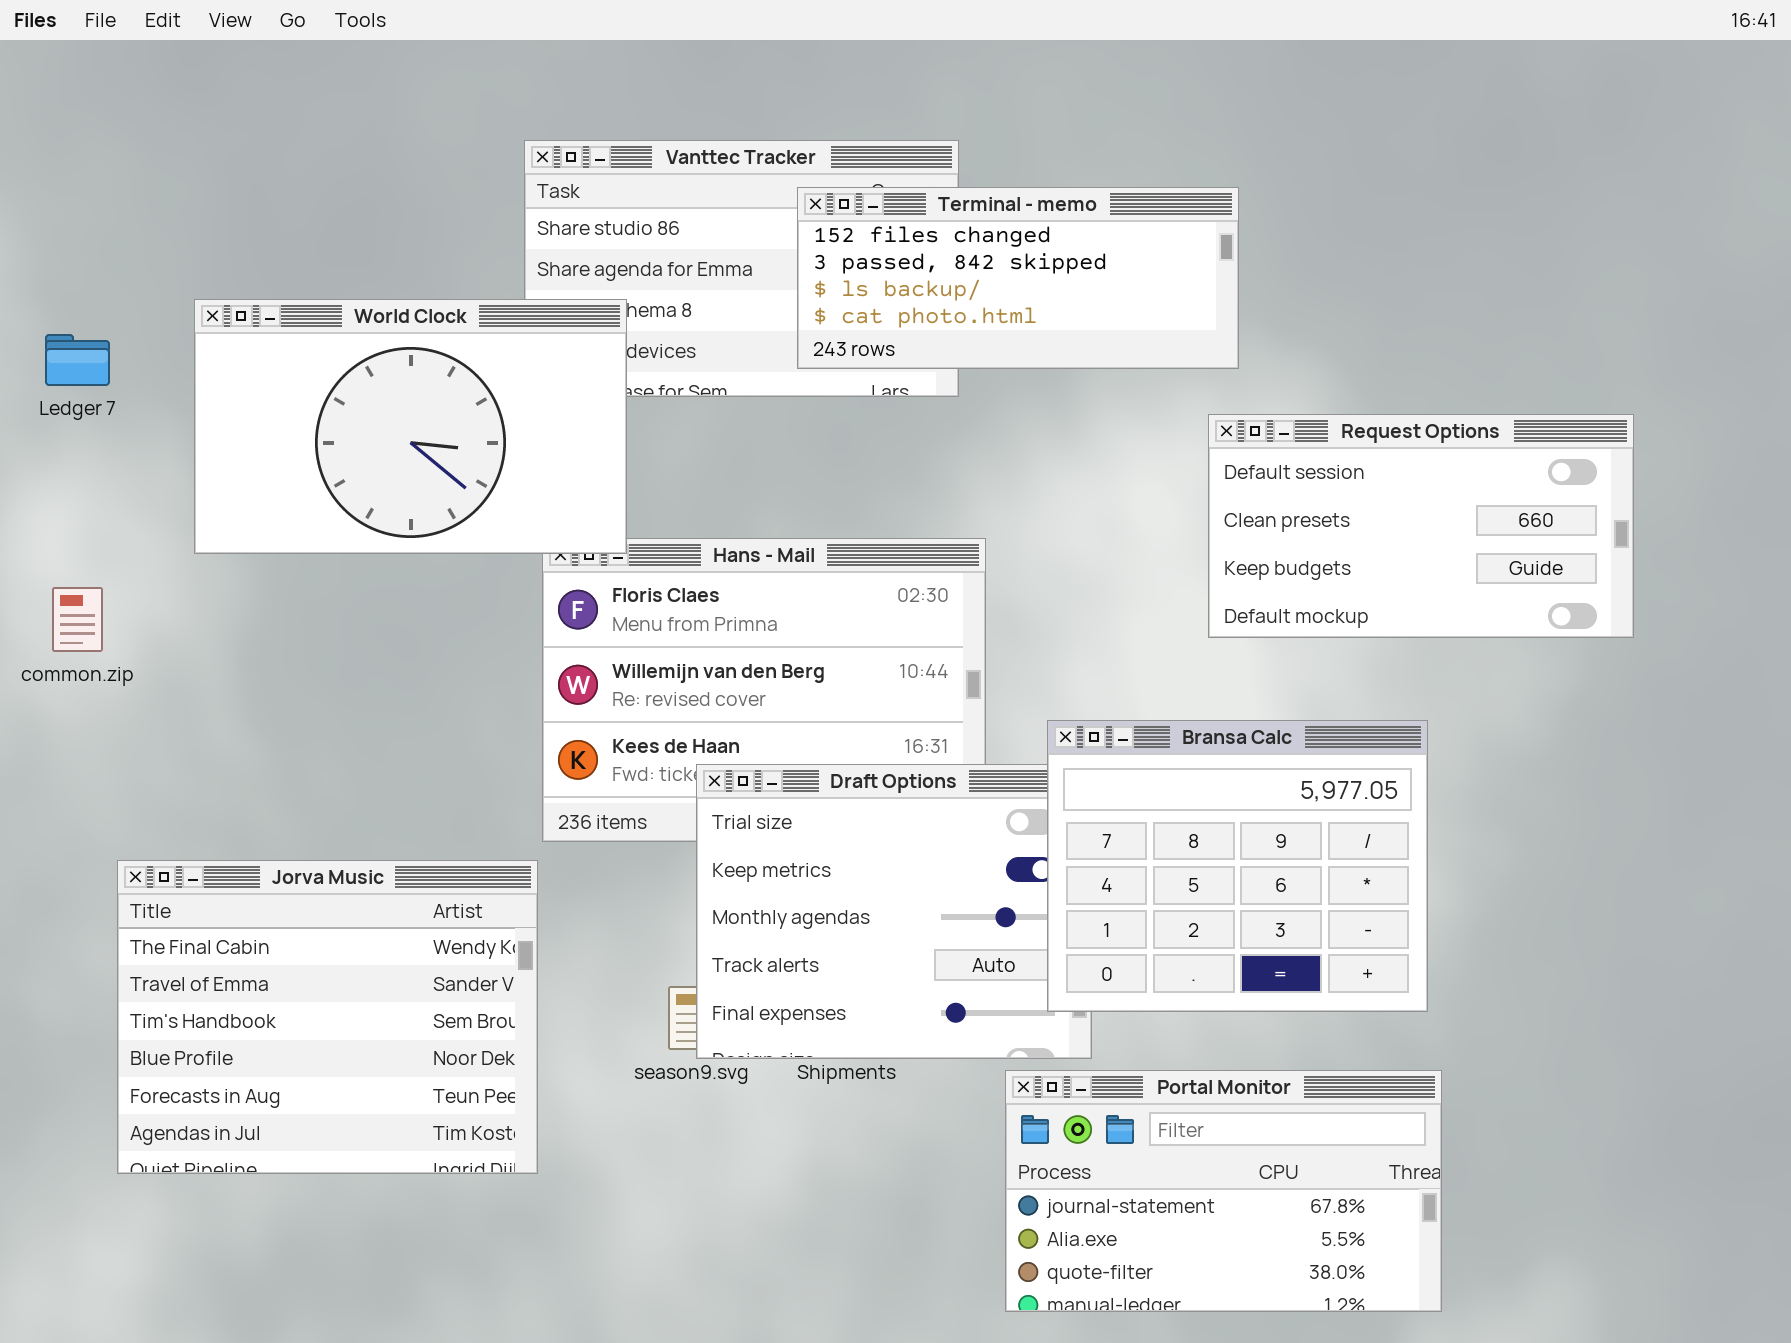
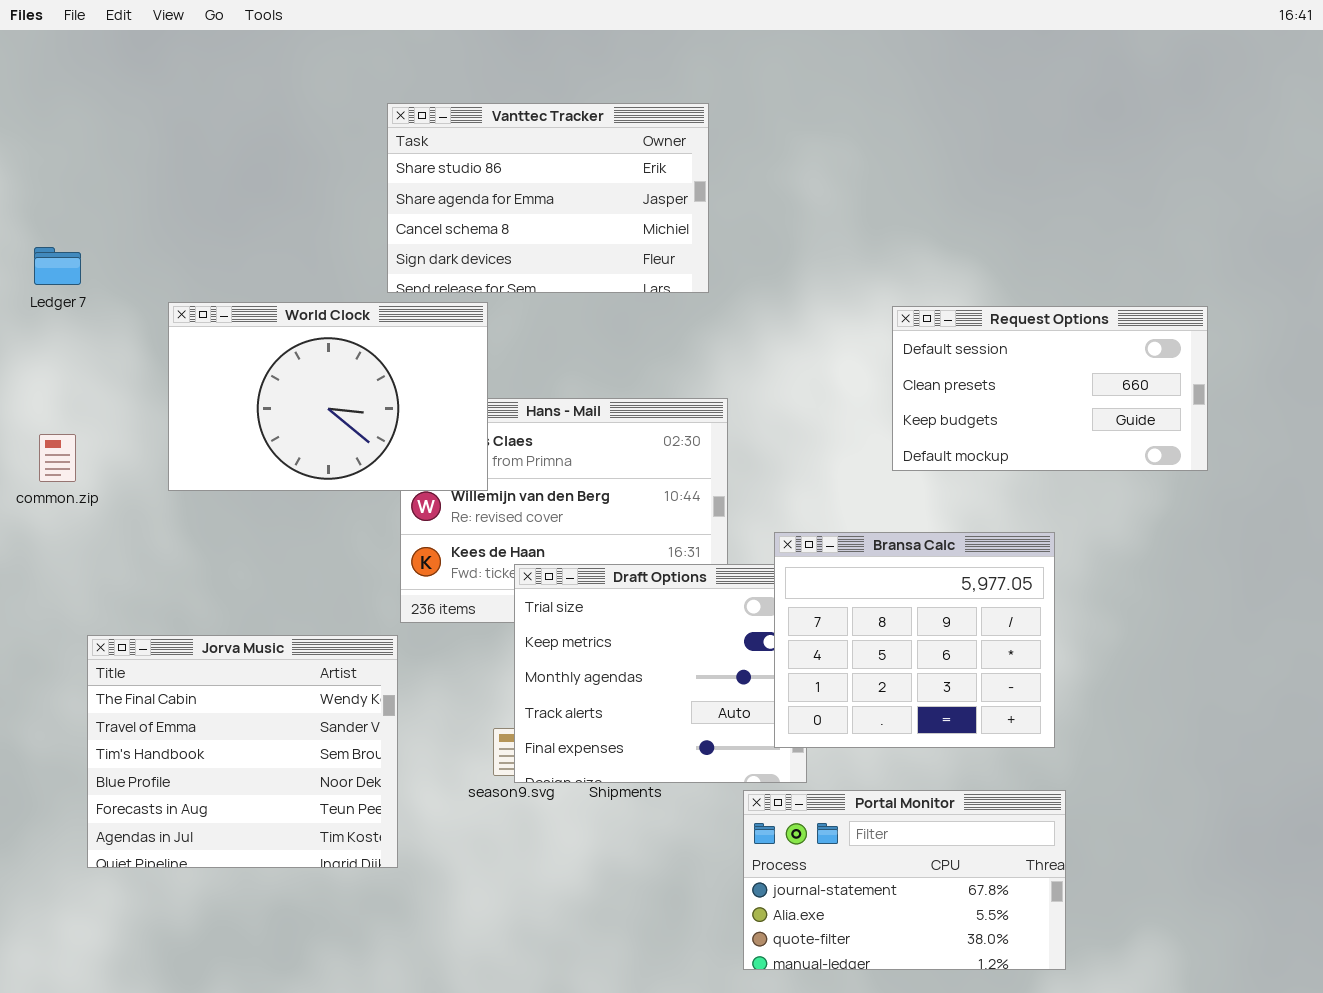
Terminal - memo: [797,187,1239,369] -> none, closed
World Clock: [194,299,627,554] -> [168,302,488,491], moved

